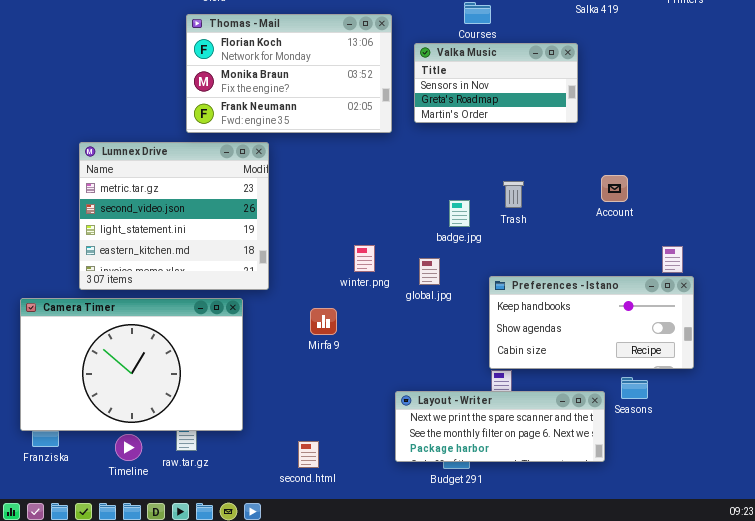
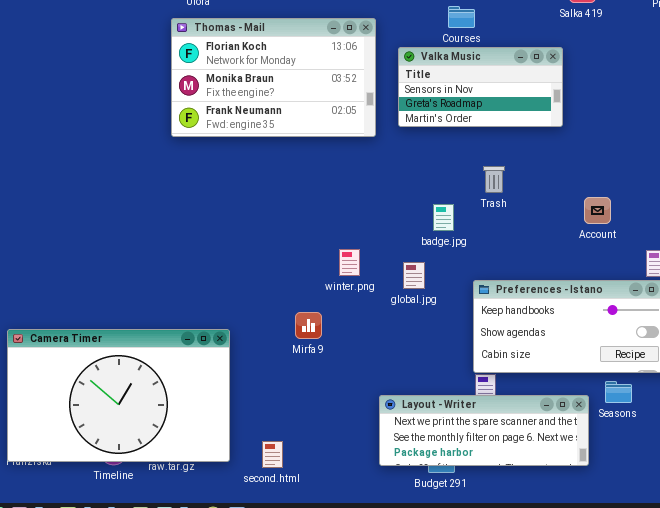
Lumnex Drive: [79,142,269,290] -> none, closed
Account: [601,175,628,202] -> [584,197,611,224], moved
Trash: [503,181,524,208] -> [483,166,505,193], moved
Camera Timer: [20,298,243,431] -> [7,329,230,462], moved
second.html: [298,441,319,468] -> [262,441,283,468], moved

